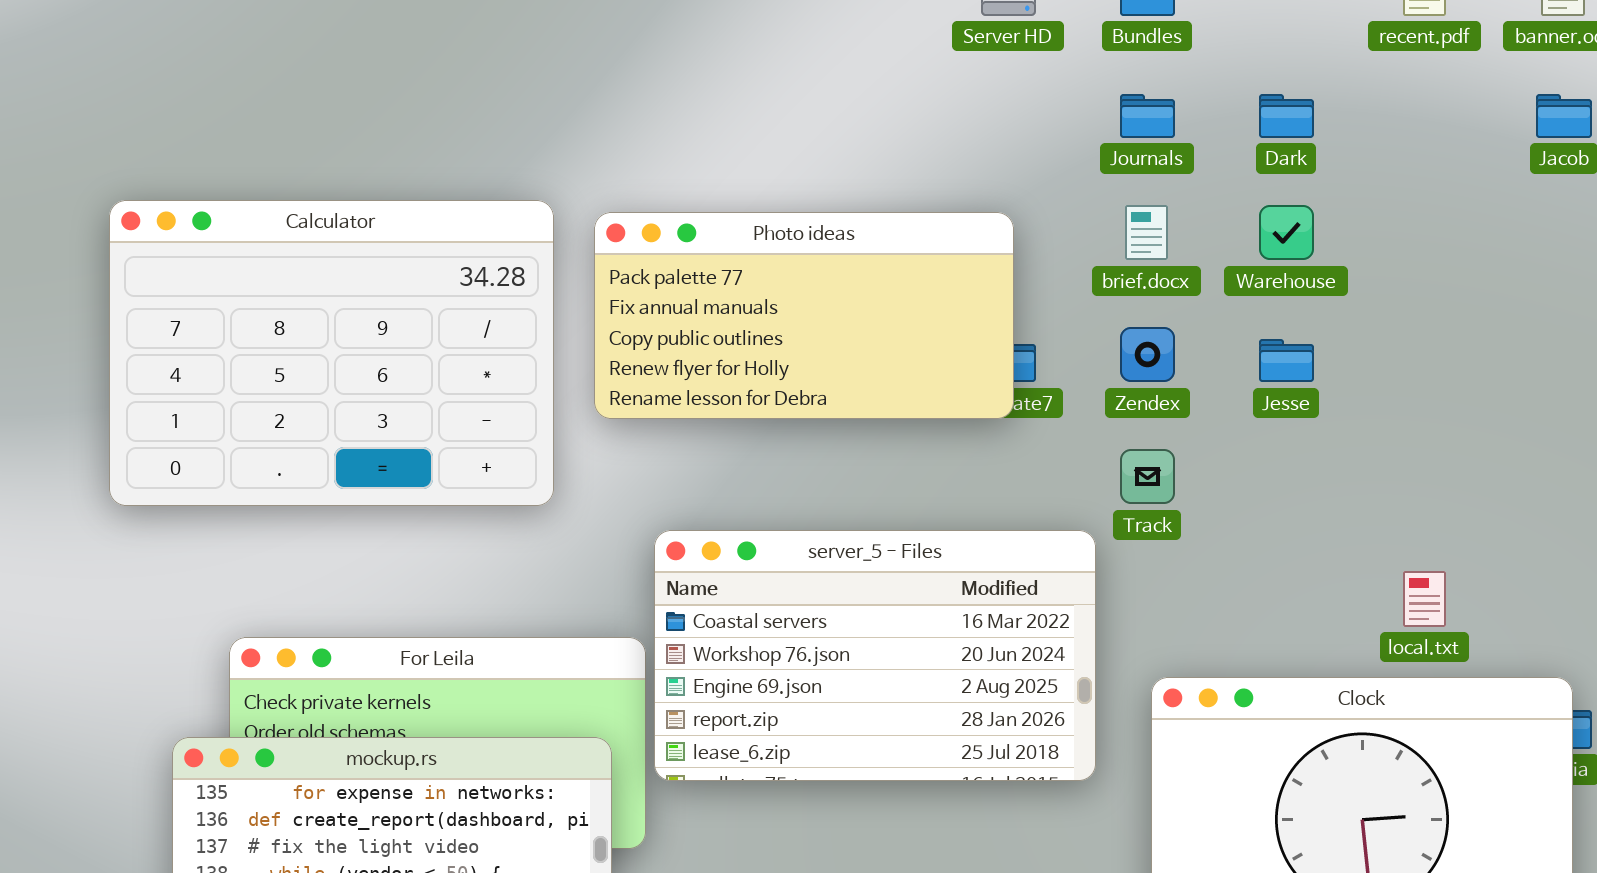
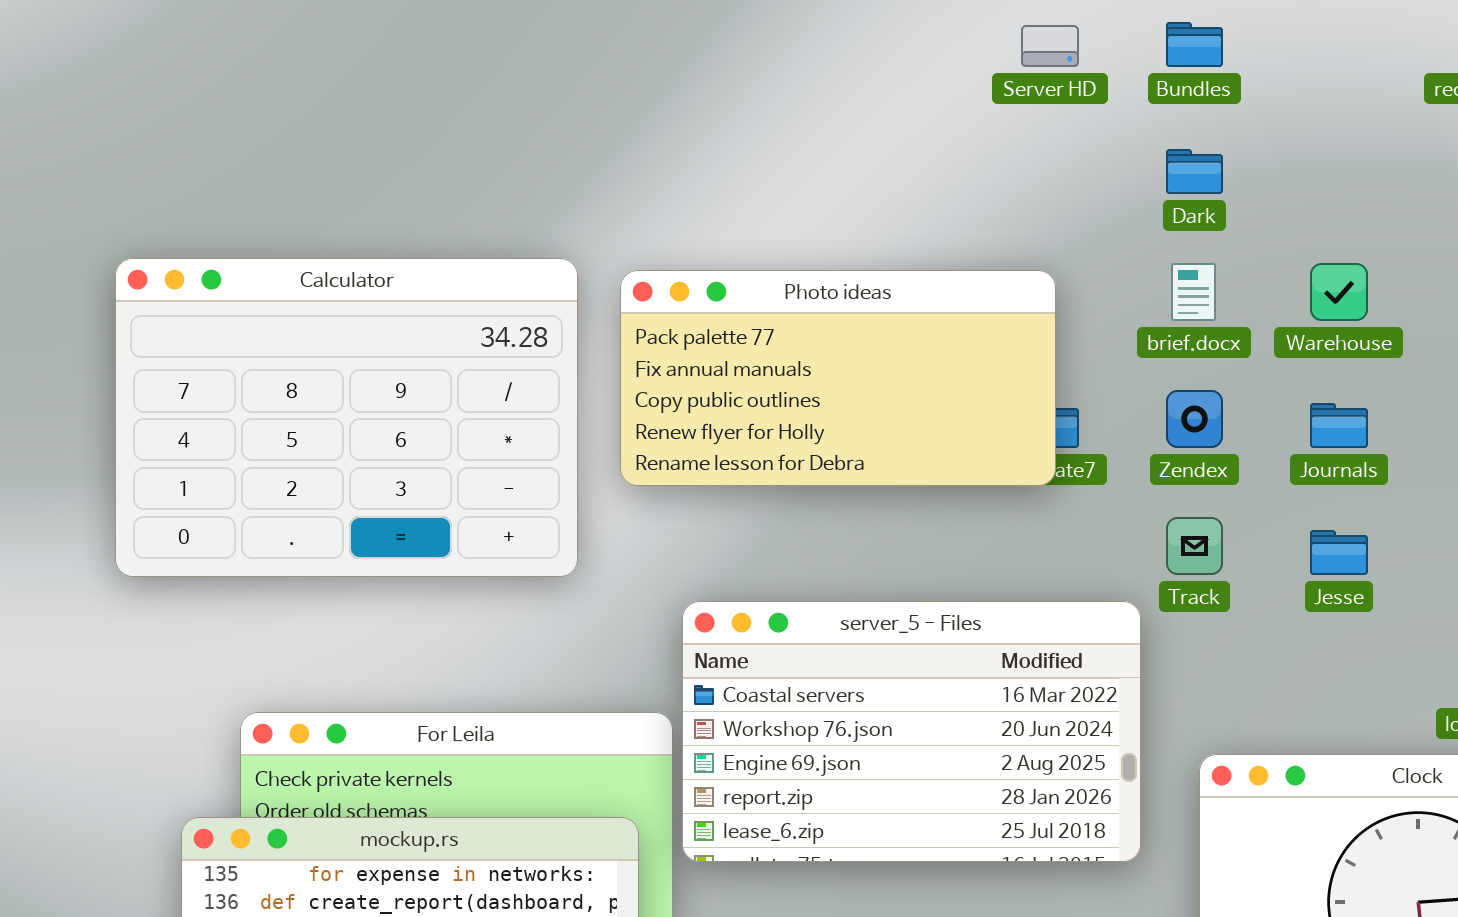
Journals: [1120,94,1175,138] -> [1310,403,1368,448], moved
Dark: [1259,94,1314,138] -> [1166,149,1223,194], moved
Jesse: [1259,339,1314,382] -> [1310,530,1368,575], moved

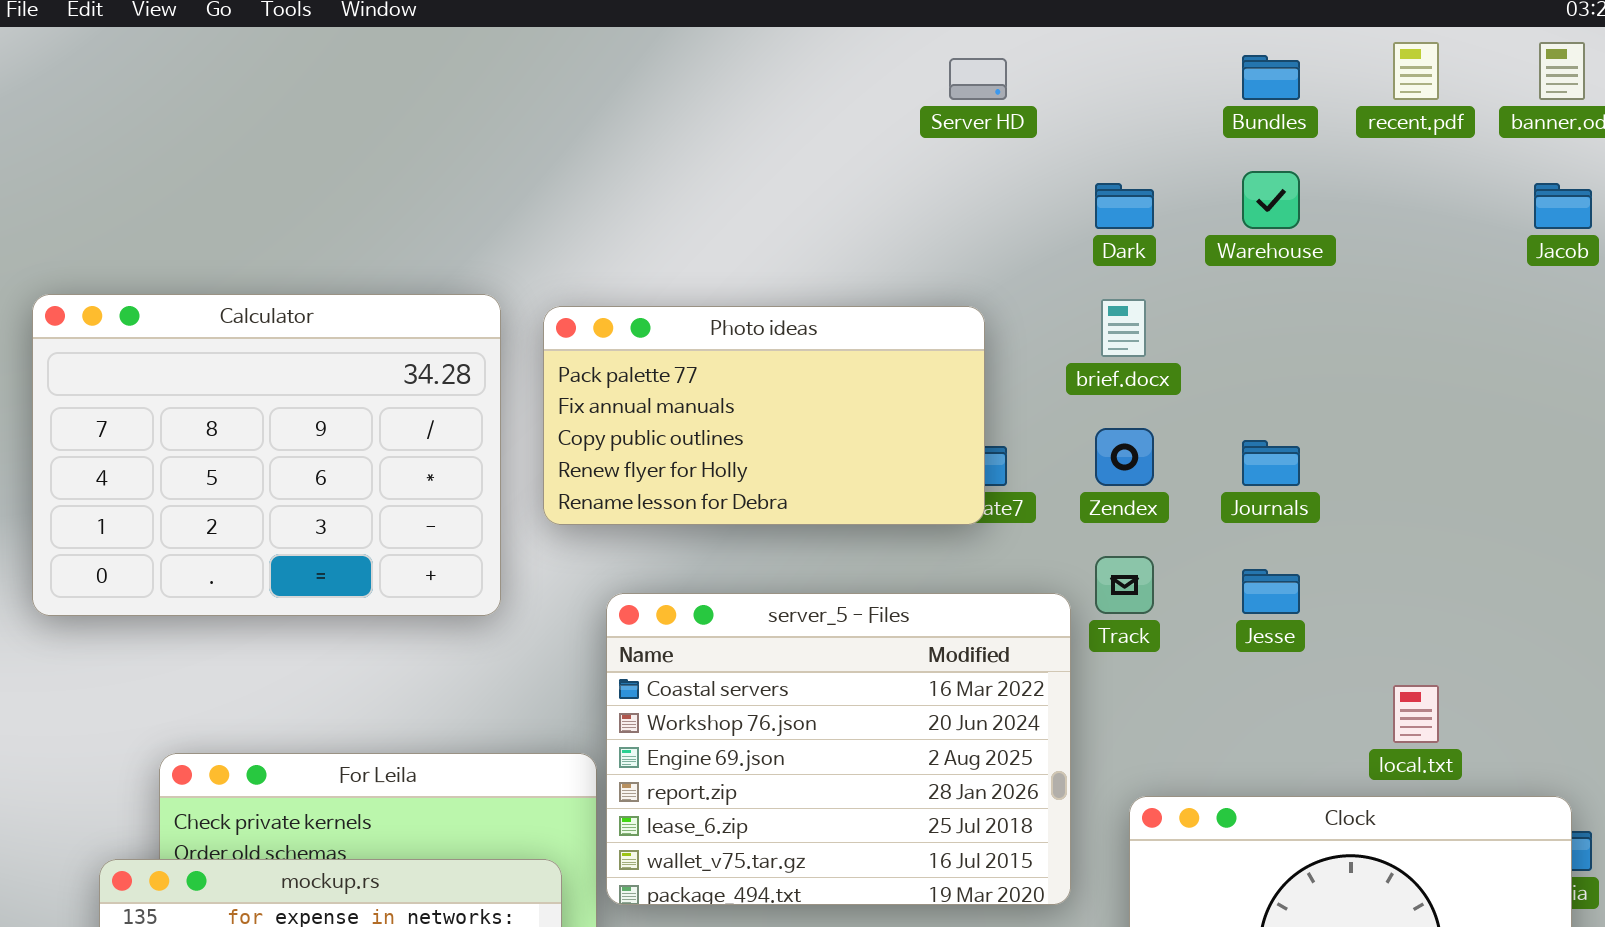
Bundles: [1166,22,1223,67] -> [1242,55,1300,100], moved
Warehouse: [1310,263,1368,321] -> [1242,171,1300,229], moved
server_5 - Files: [682,601,1141,862] -> [606,593,1071,905], resized

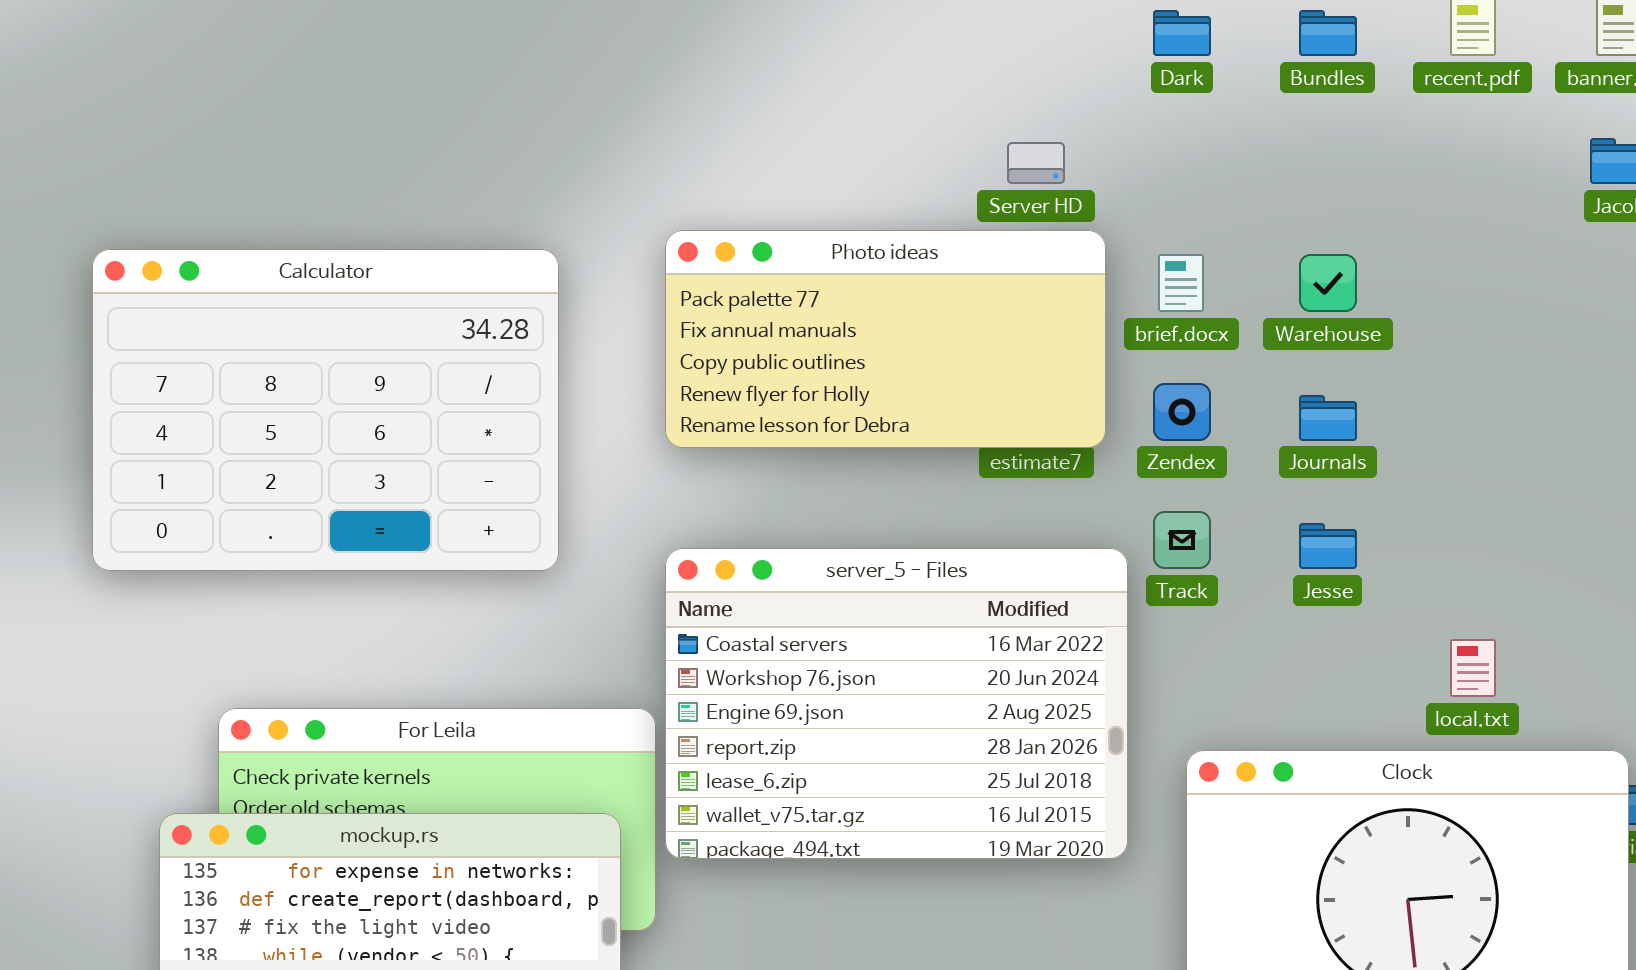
Server HD: [949,58,1007,100] -> [1007,142,1065,184], moved
Warehouse: [1242,171,1300,229] -> [1299,254,1357,312], moved
Dark: [1095,183,1154,229] -> [1153,10,1211,56], moved
Photo ideas: [543,306,985,525] -> [665,230,1106,448], moved

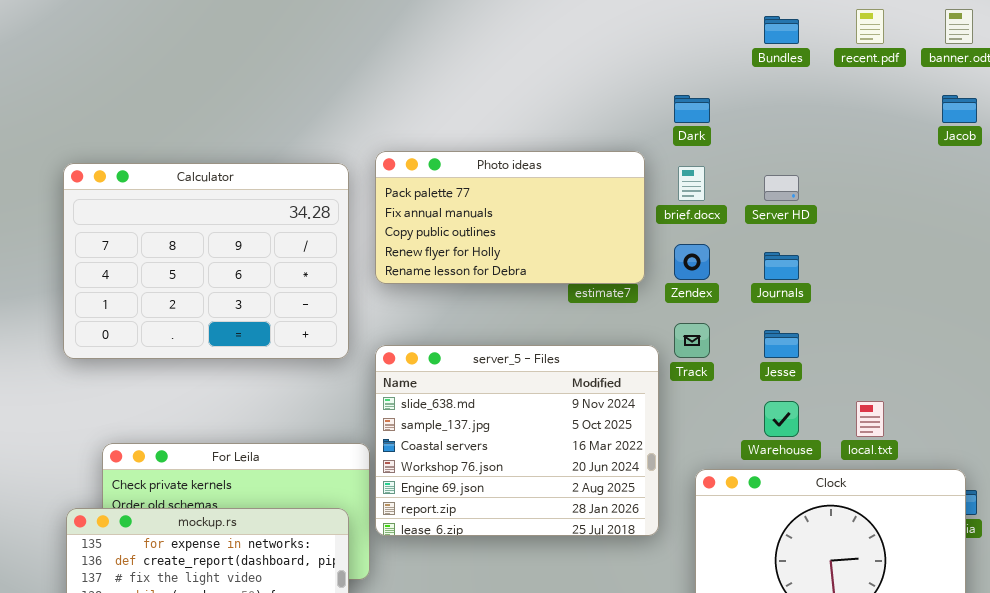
Dark: [1153,10,1211,56] -> [674,95,710,123], moved
Server HD: [1007,142,1065,184] -> [764,175,799,201], moved
Calculator: [92,249,559,571] -> [63,163,349,359], moved
Warehouse: [1299,254,1357,312] -> [764,401,799,437], moved
server_5 - Files: [665,548,1128,859] -> [375,345,659,536], scrolled up 2 rows

